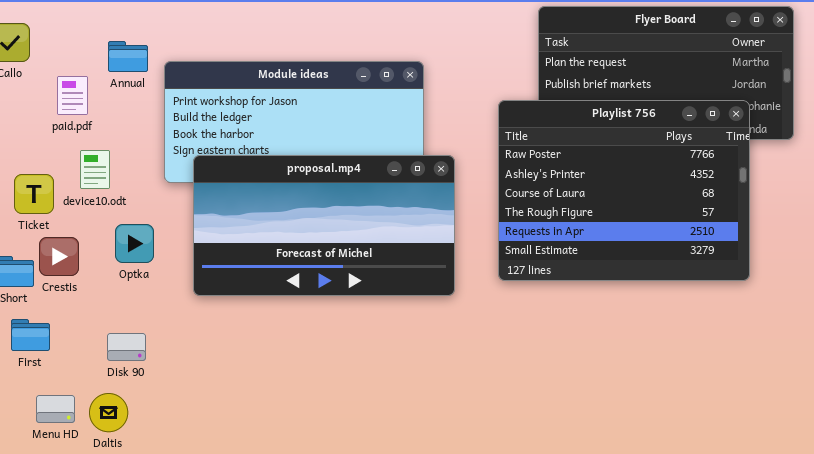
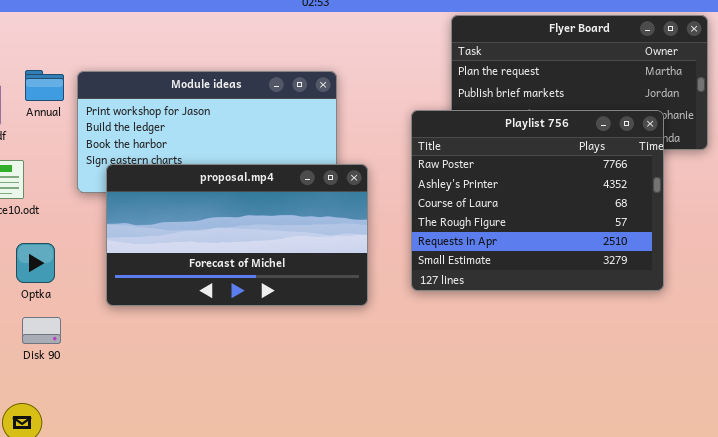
Annual: [108,41,148,72] -> [25,70,64,101], moved
Optka: [115,224,154,263] -> [16,243,55,283], moved
Disk 90: [107,333,146,361] -> [22,317,61,344], moved

